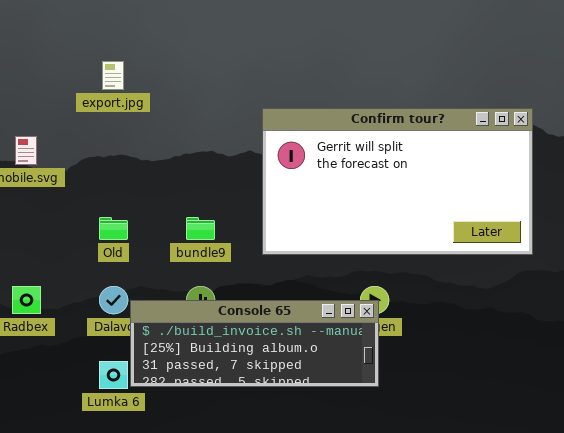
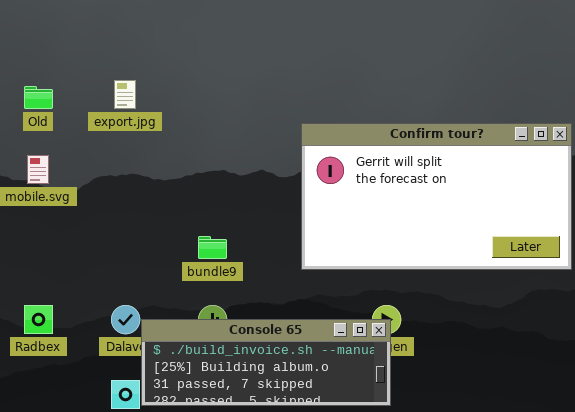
Confirm tour?: [262,108,533,255] -> [301,123,572,270], moved
Old: [99,217,128,240] -> [24,86,53,109], moved

